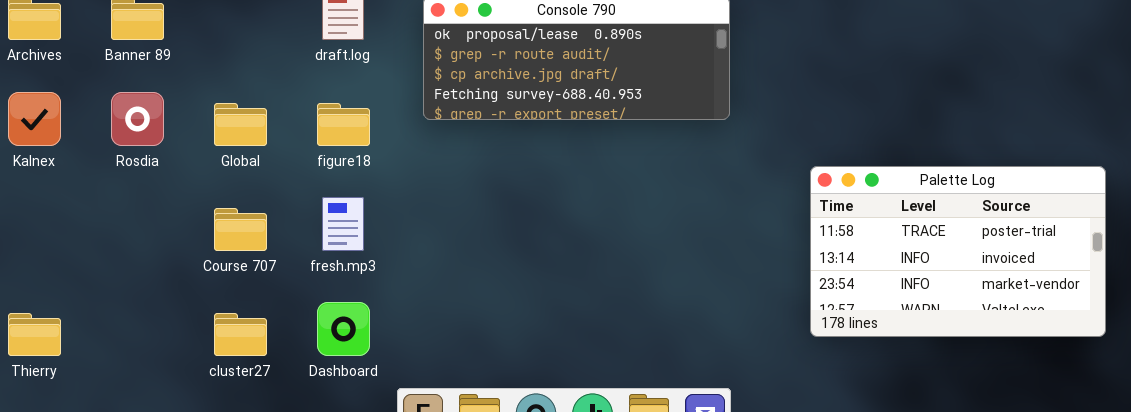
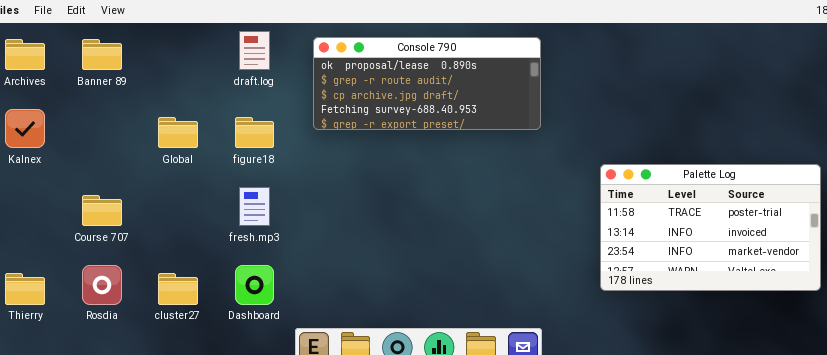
Rosdia: [111,92,164,146] -> [82,265,122,305], moved
Course 707: [214,208,267,251] -> [82,195,122,226], moved

